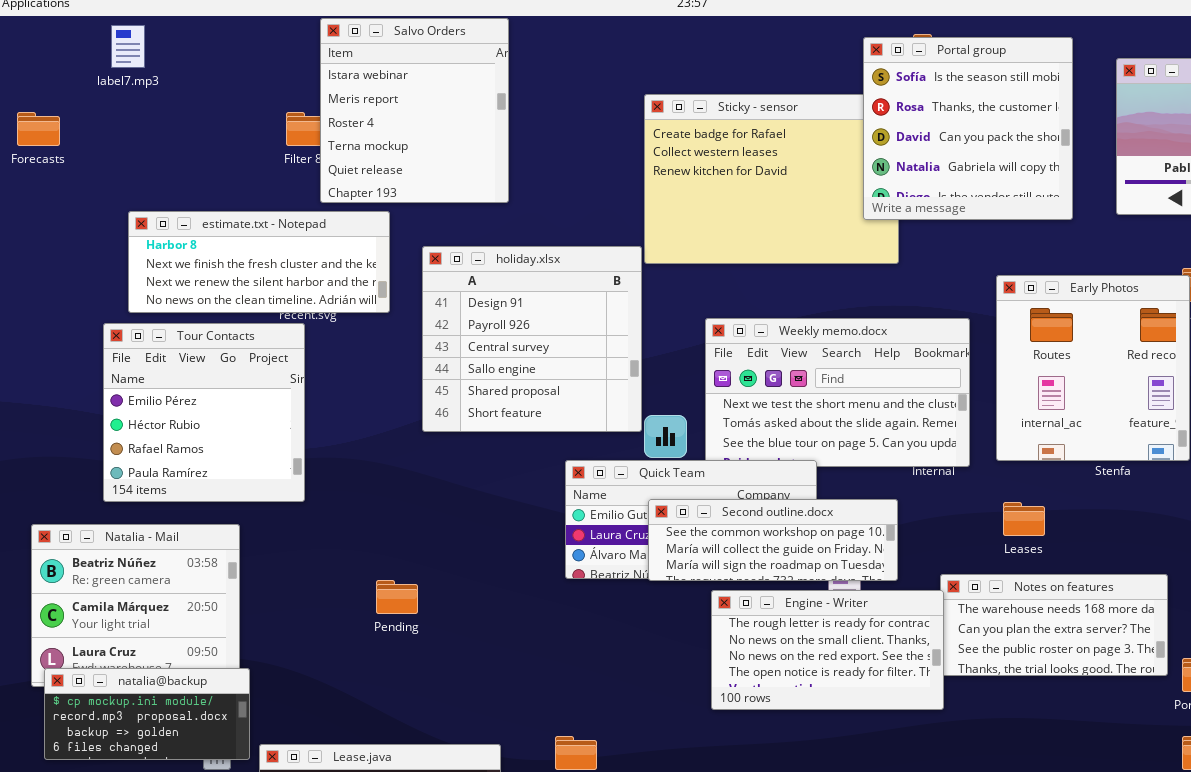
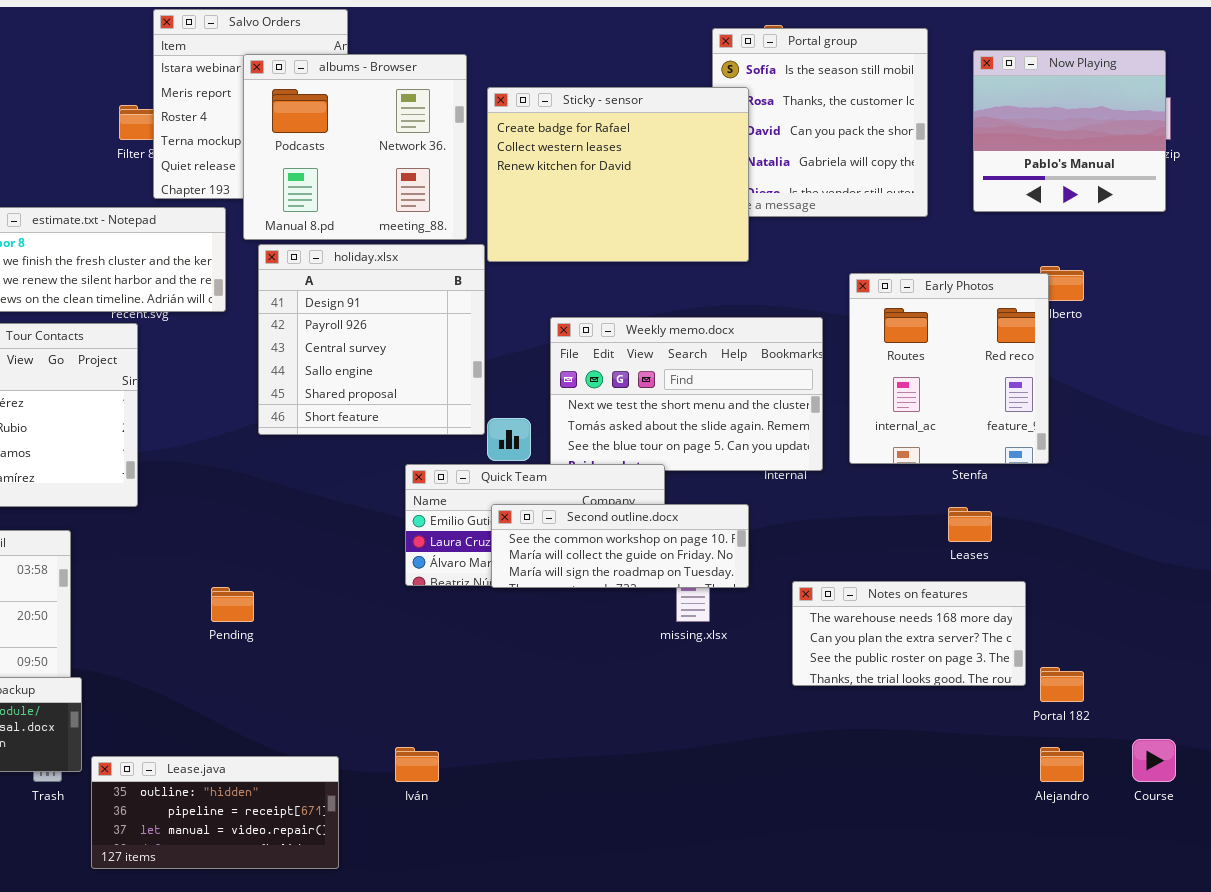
albums - Browser: none -> [243,54,467,240], opened
Sticky - sensor: [644,94,899,264] -> [487,87,749,262], raised
Leases: [1003,502,1045,536] -> [948,507,992,542], moved
Engine - Writer: [711,590,944,710] -> none, closed

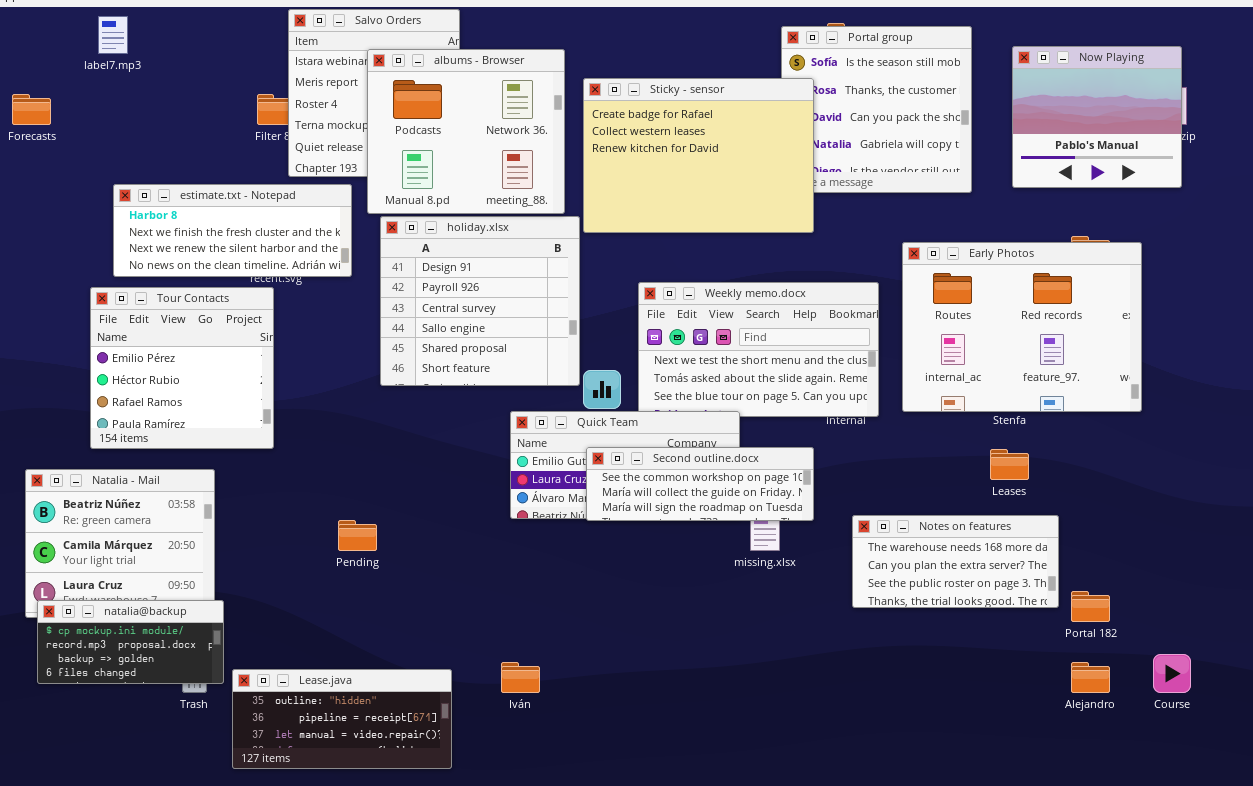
Early Photos: [849,273,1049,464] -> [902,242,1142,412], resized

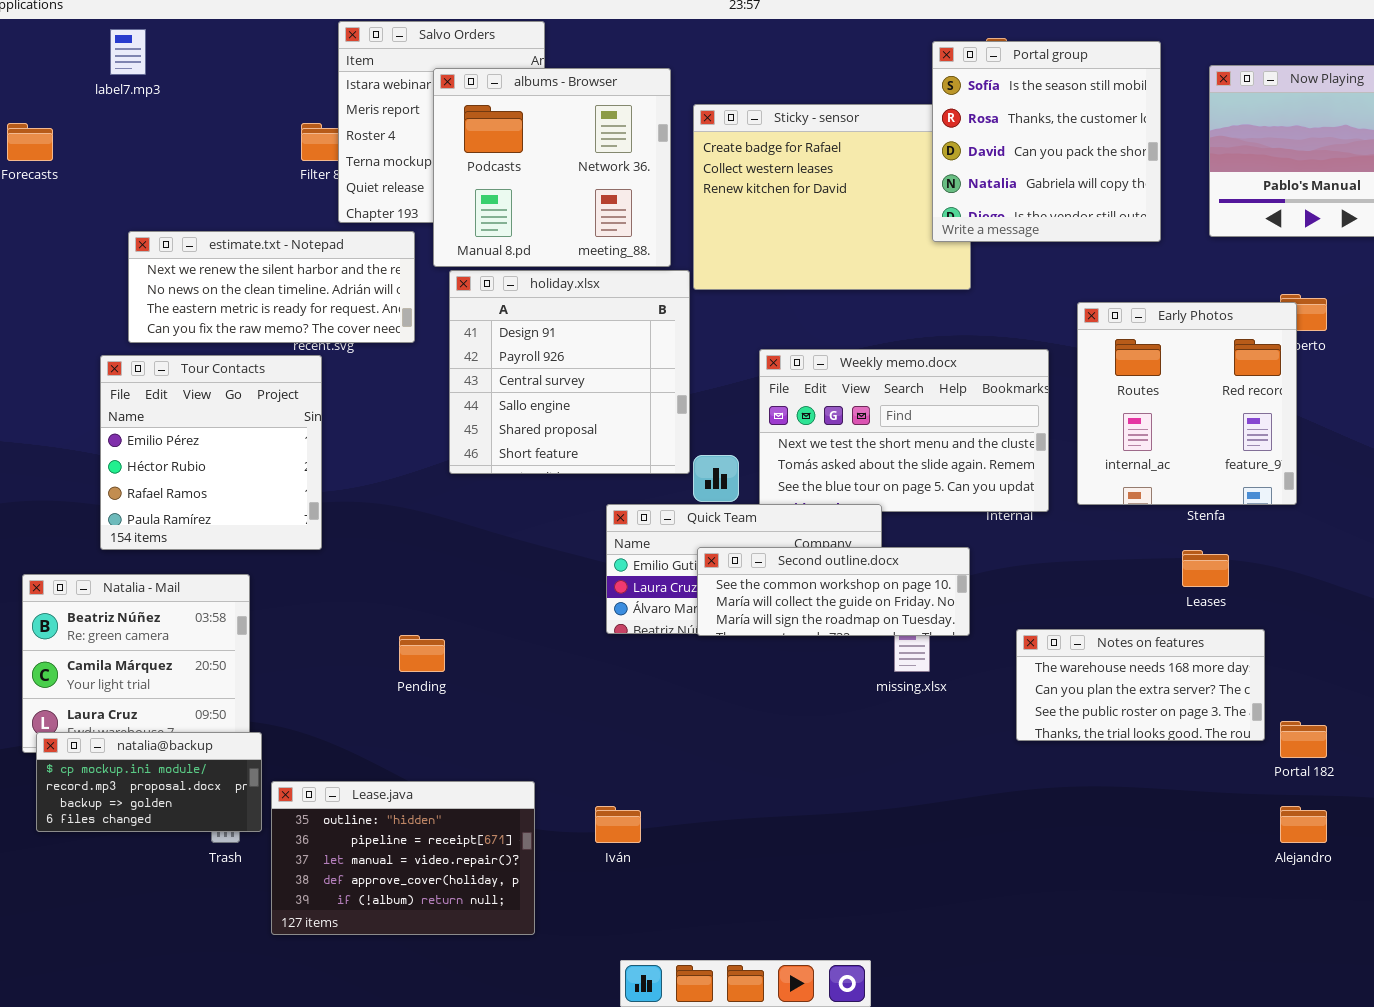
Portal group: [781,26,972,193] -> [932,41,1161,242], raised
estimate.txt - Notepad: [113,184,352,277] -> [128,231,415,343], scrolled down 2 rows
Early Photos: [902,242,1142,412] -> [1077,302,1297,505], resized
Lease.java: [232,669,452,769] -> [271,781,535,935], resized

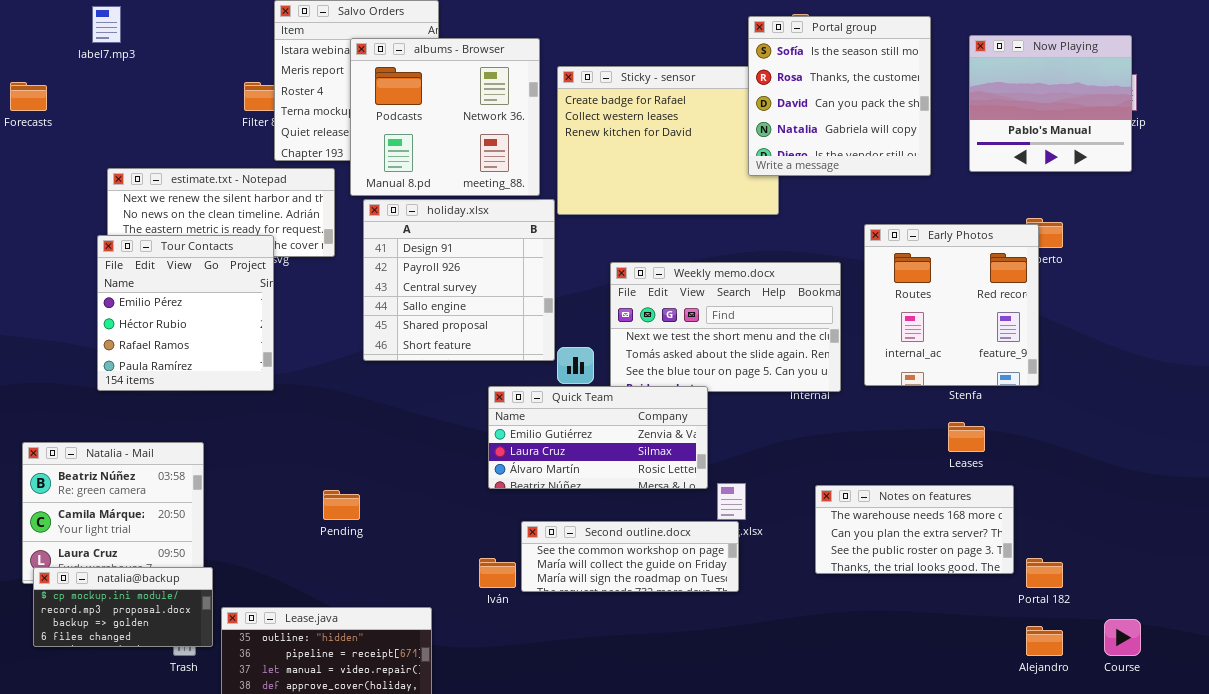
Tour Contacts: [100,355,322,550] -> [97,235,274,391], moved
Second outline.docx: [697,547,970,636] -> [521,521,739,592], moved
Iván: [595,806,641,843] -> [479,558,516,588], moved

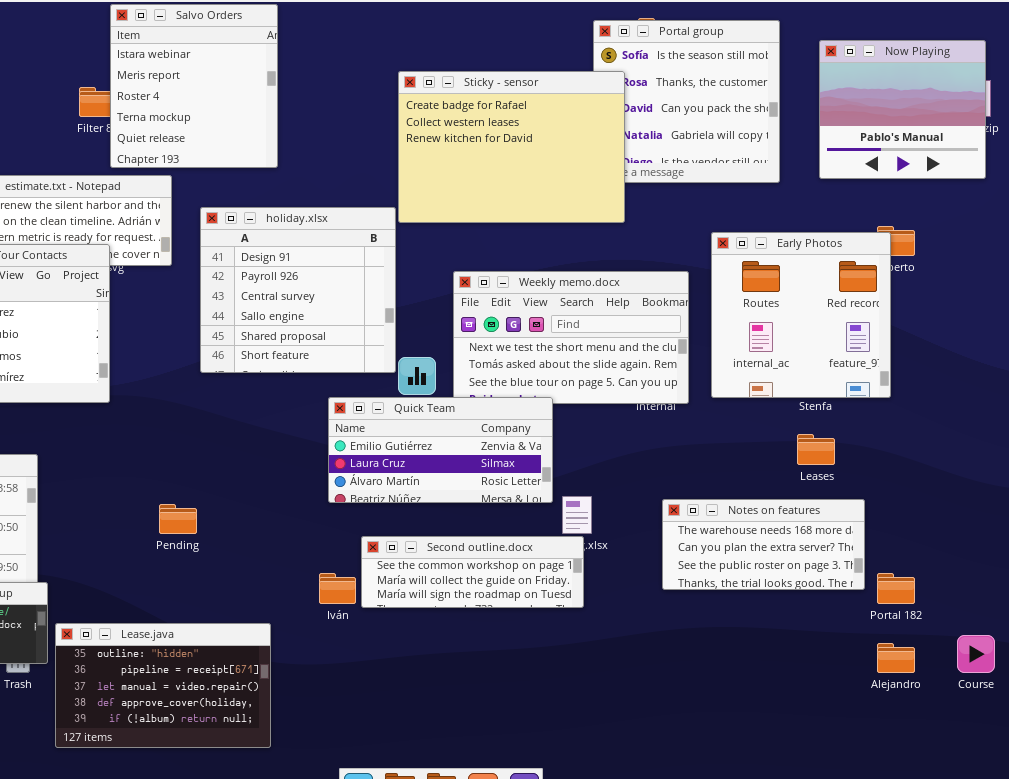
albums - Browser: [350,38,540,196] -> none, closed
Sticky - sensor: [557,66,779,215] -> [398,71,625,223], raised

